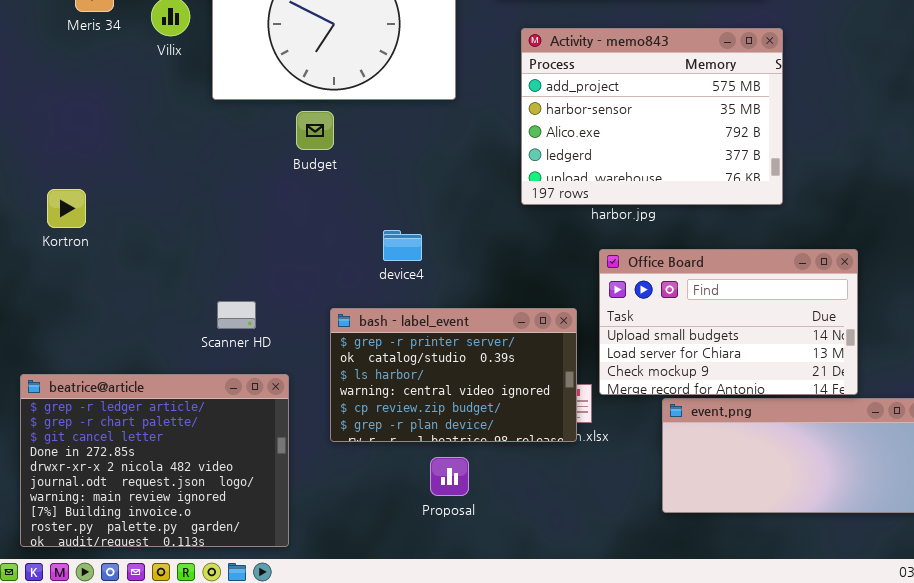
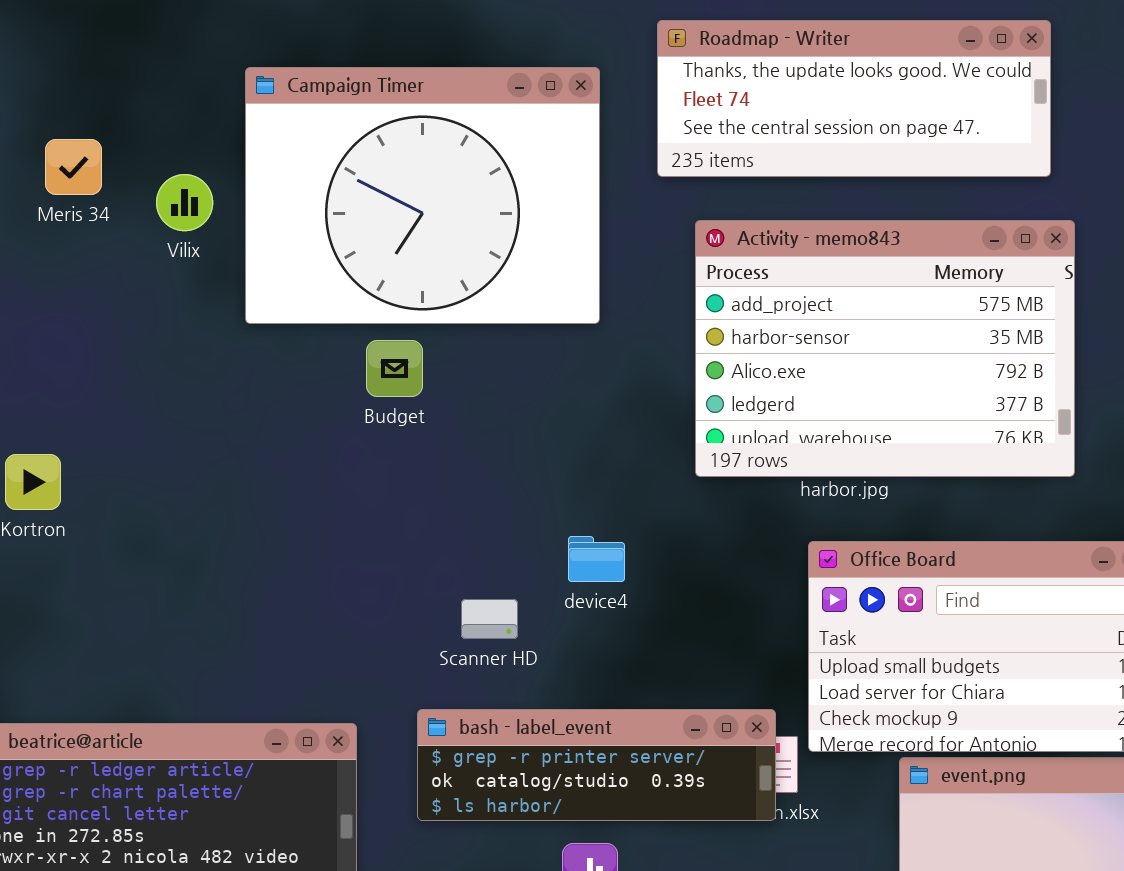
device4: [383,230,422,261] -> [568,536,625,582], moved
Scanner HD: [217,301,256,329] -> [461,599,518,639], moved
bash - label_event: [330,308,577,442] -> [417,709,776,821], resized

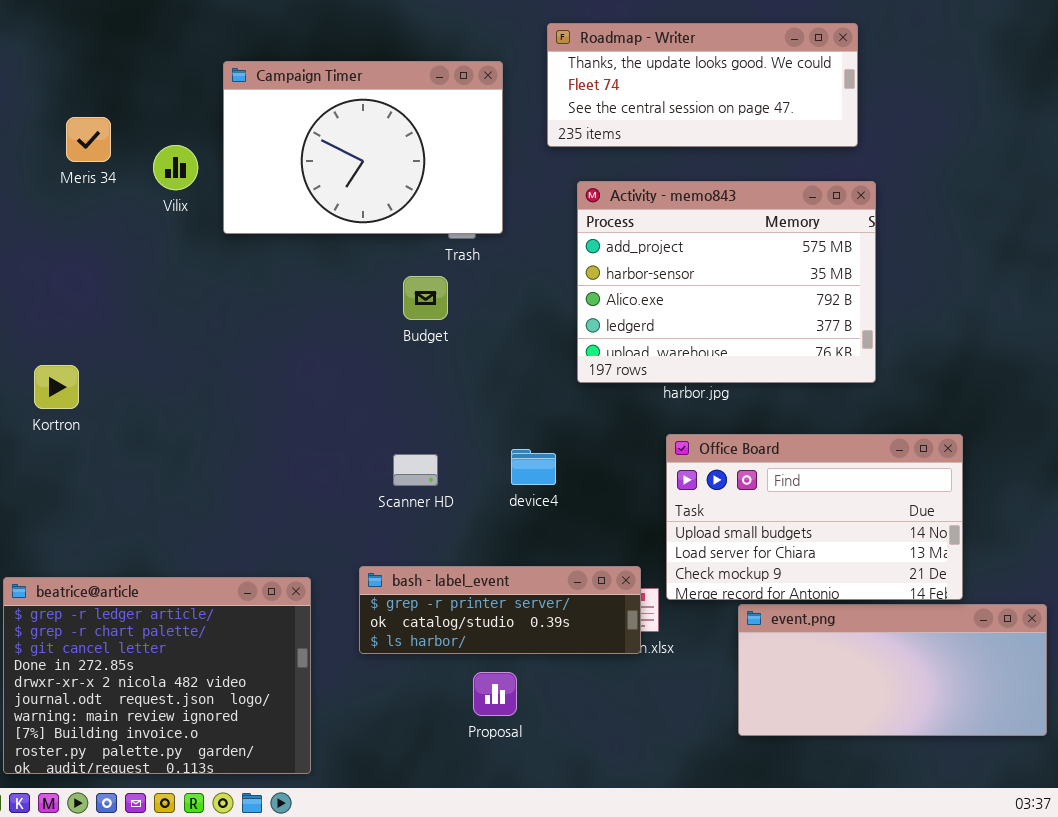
Campaign Timer: [245,67,600,324] -> [223,61,503,234], resized
Budget: [366,340,423,397] -> [403,276,448,320], moved
device4: [568,536,625,582] -> [511,449,556,485], moved
Scanner HD: [461,599,518,639] -> [393,454,438,486], moved

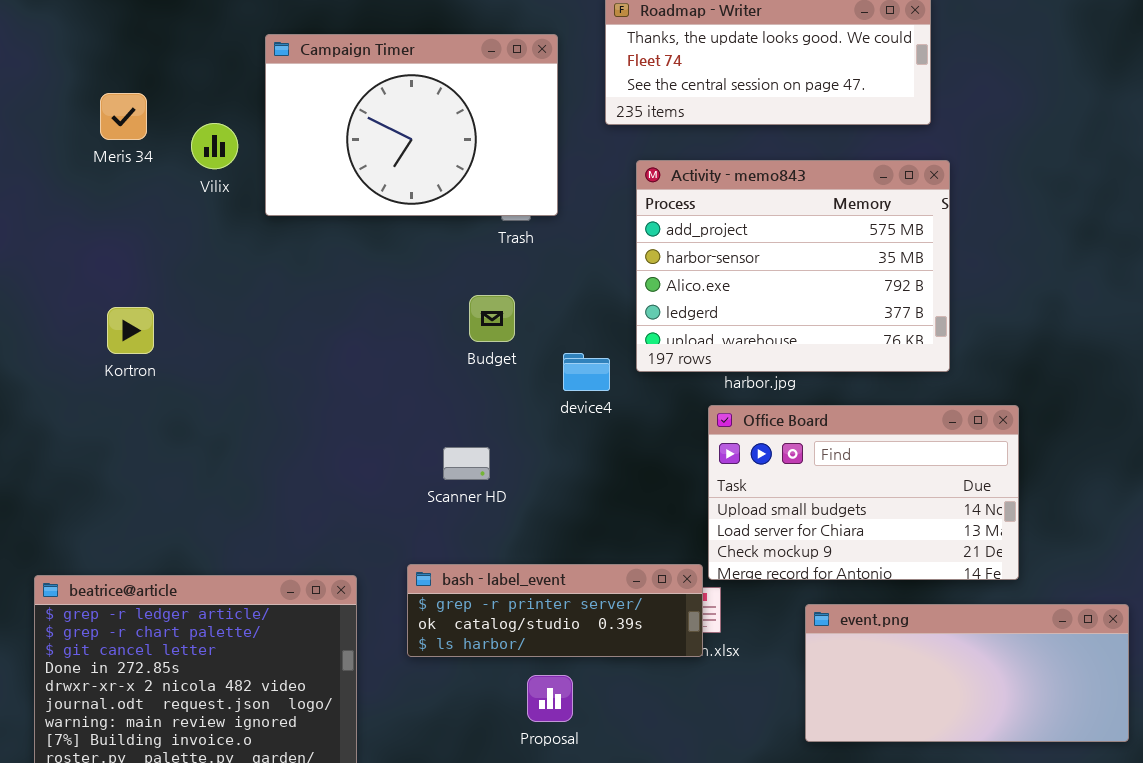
Budget: [403,276,448,320] -> [469,295,515,342], moved
Kortron: [34,365,79,409] -> [107,307,154,354], moved
Office Board: [666,434,963,600] -> [708,405,1019,580], moved
device4: [511,449,556,485] -> [563,353,610,391], moved

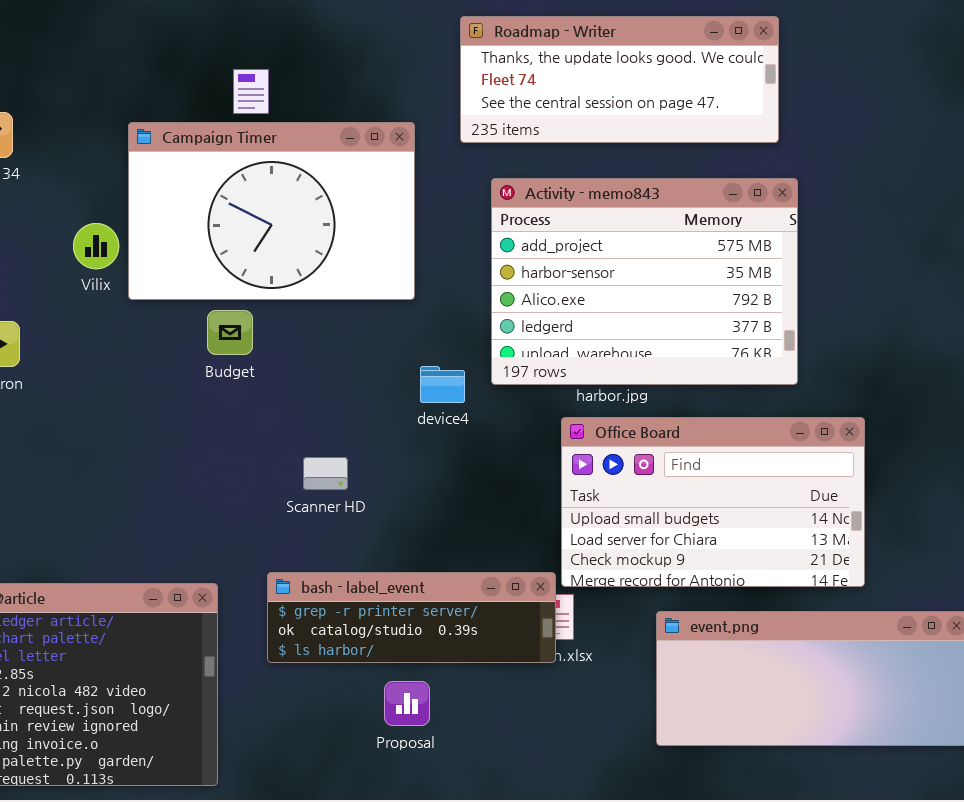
Campaign Timer: [265,34,558,216] -> [128,122,415,300], moved
Vilix: [191,123,238,169] -> [73,223,119,269], moved
Budget: [469,295,515,342] -> [207,310,253,355], moved

